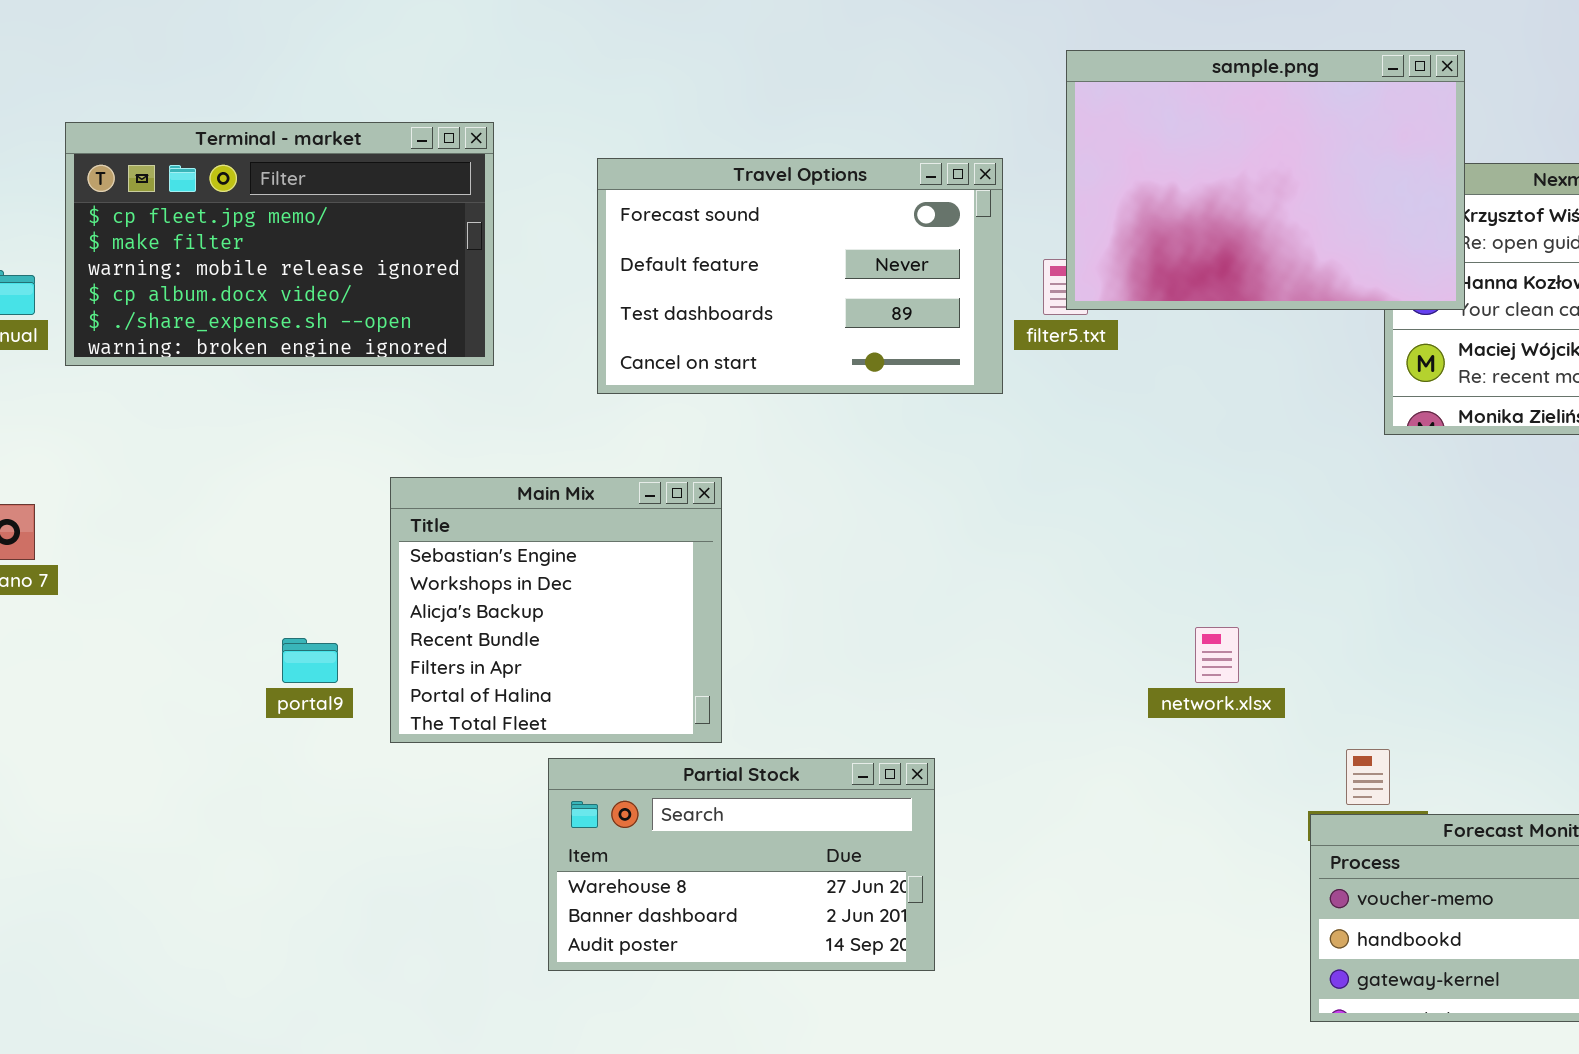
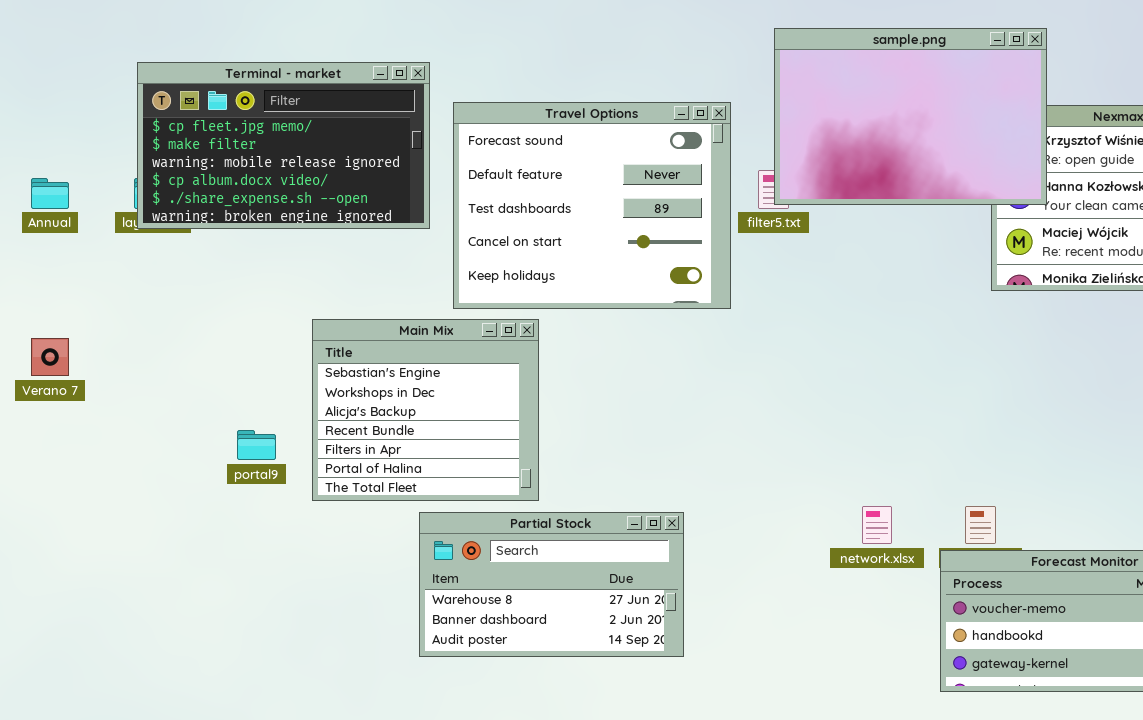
Terminal - market: [65,122,494,366] -> [137,62,430,229], moved
Travel Options: [597,158,1003,394] -> [453,102,731,309], resized
network.xlsx: [1195,627,1239,683] -> [862,506,892,544], moved

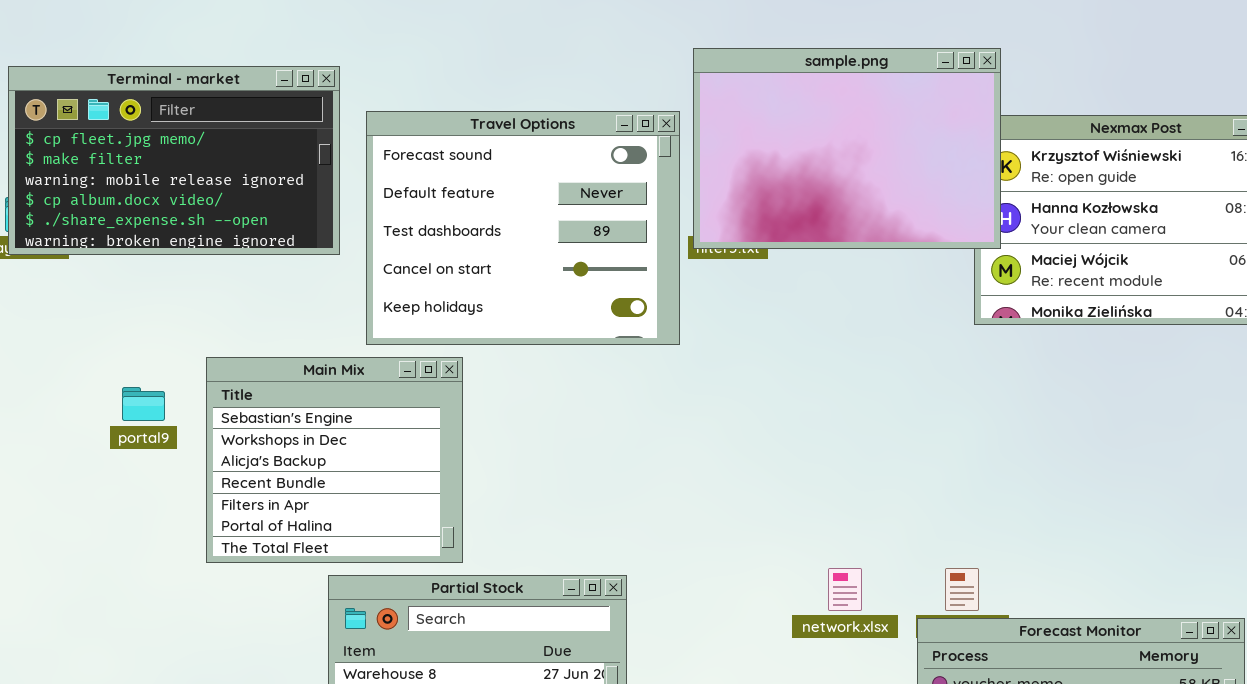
sample.png: [774,28,1047,205] -> [693,48,1001,249], moved
portal9: [237,430,276,460] -> [122,387,165,421], moved

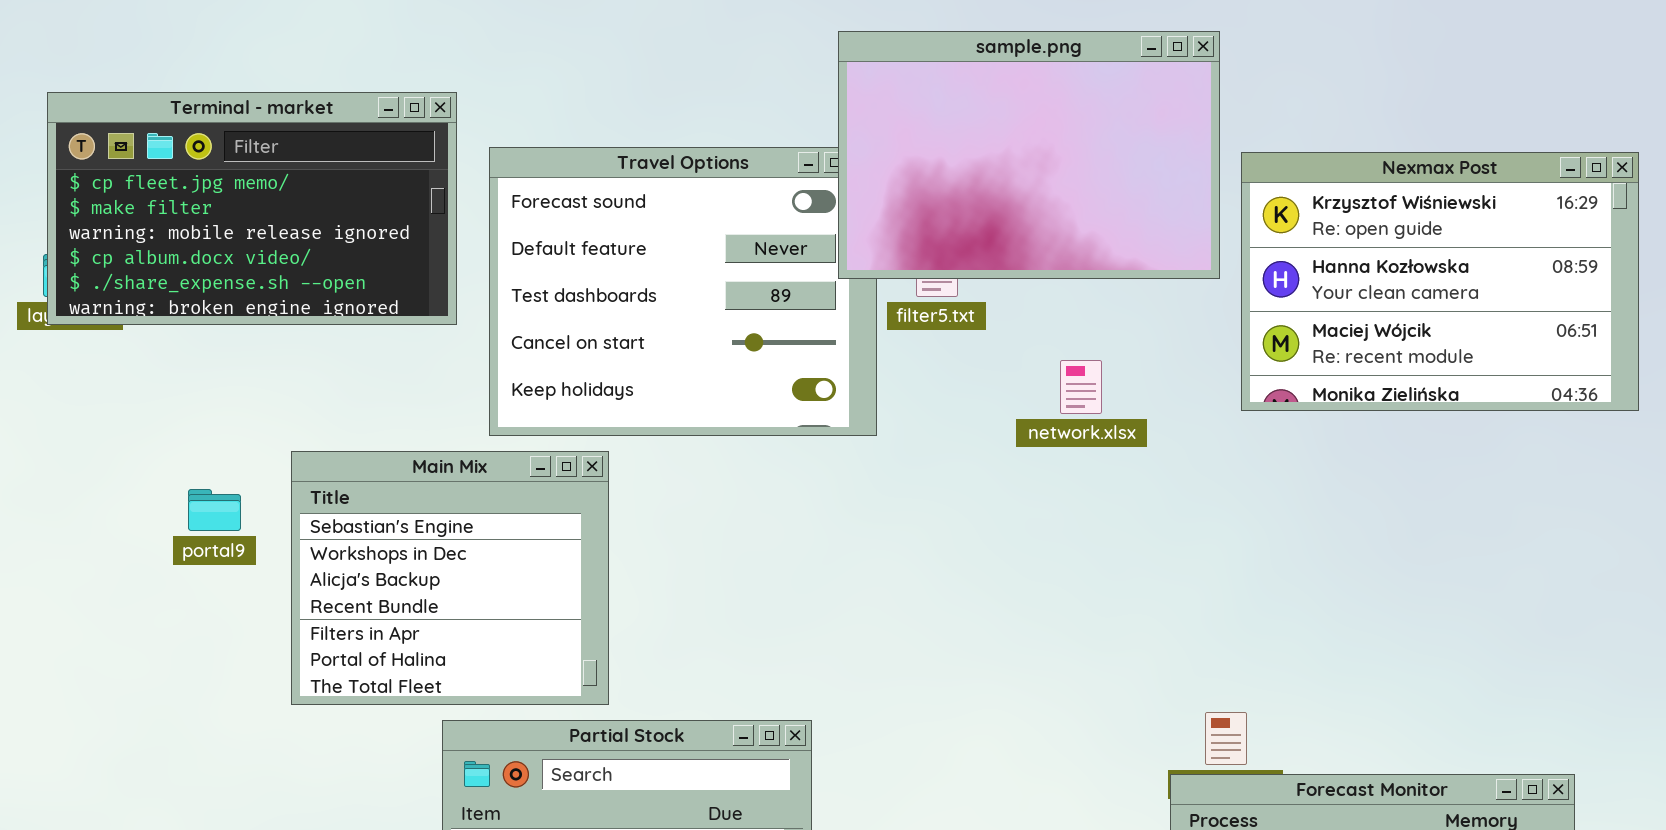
sample.png: [693,48,1001,249] -> [838,31,1220,279], moved
network.xlsx: [828,568,862,611] -> [1060,360,1102,414], moved

